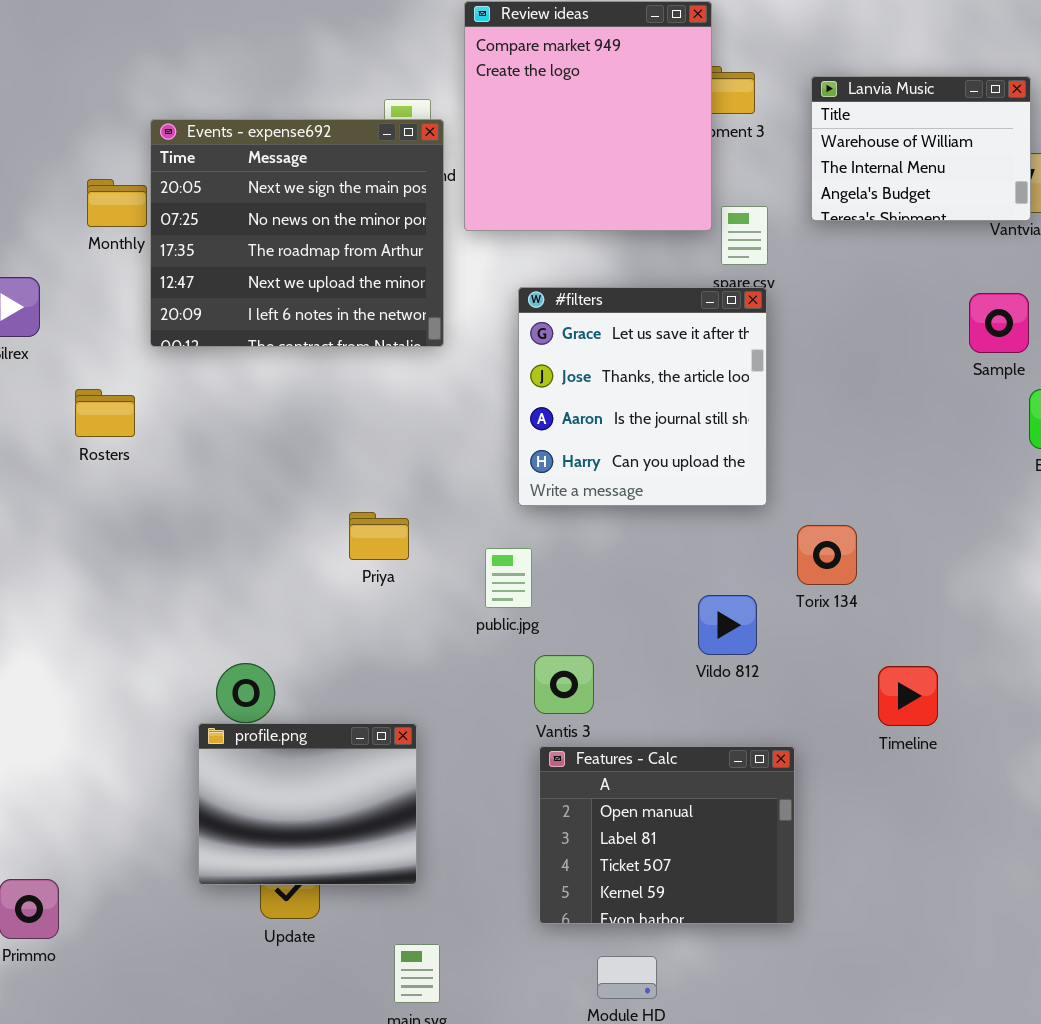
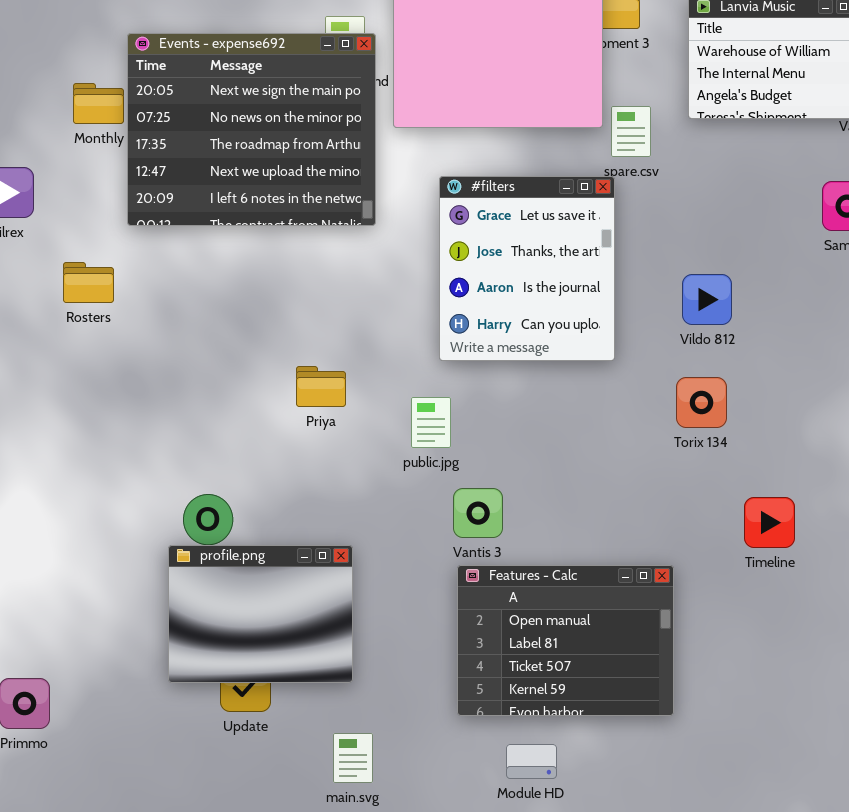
#filters: [518,287,767,506] -> [439,176,615,361], resized
Vildo 812: [698,595,757,655] -> [682,274,732,325], moved

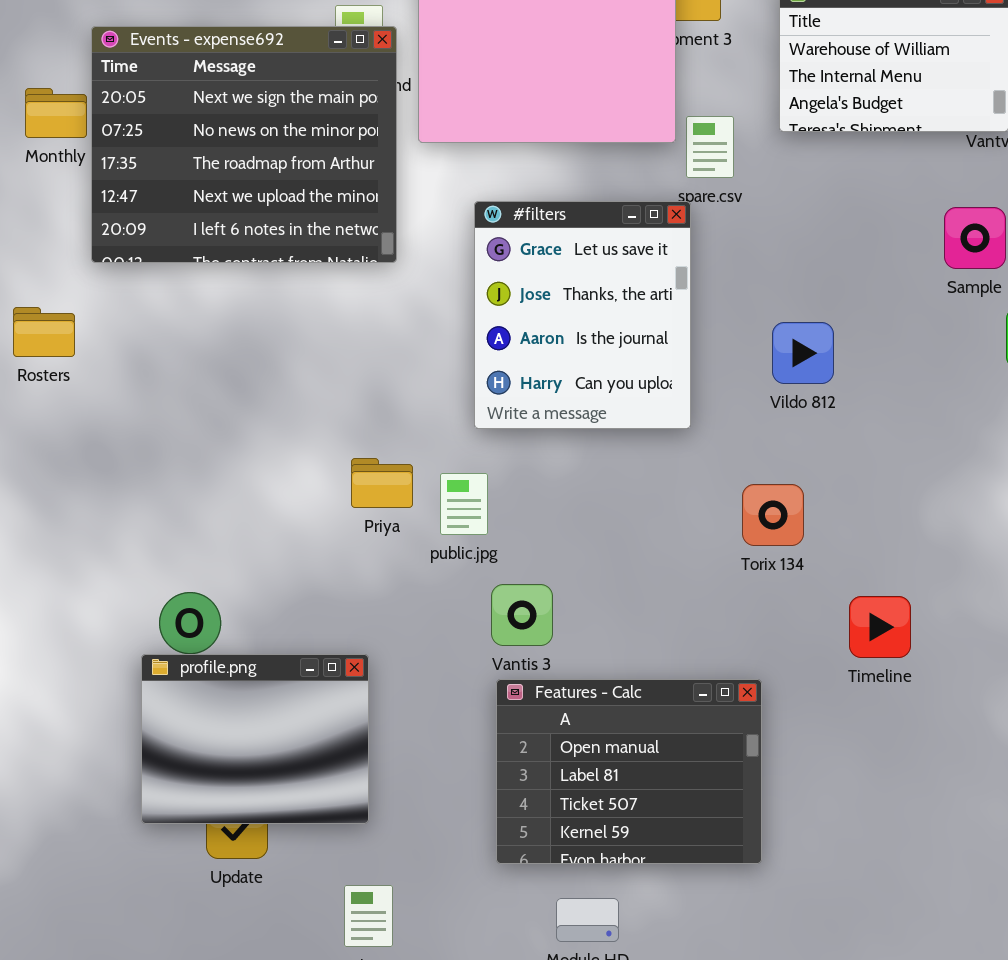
Priya: [296,366,346,407] -> [351,458,413,508], moved
Torix 134: [676,377,727,428] -> [742,484,804,546], moved

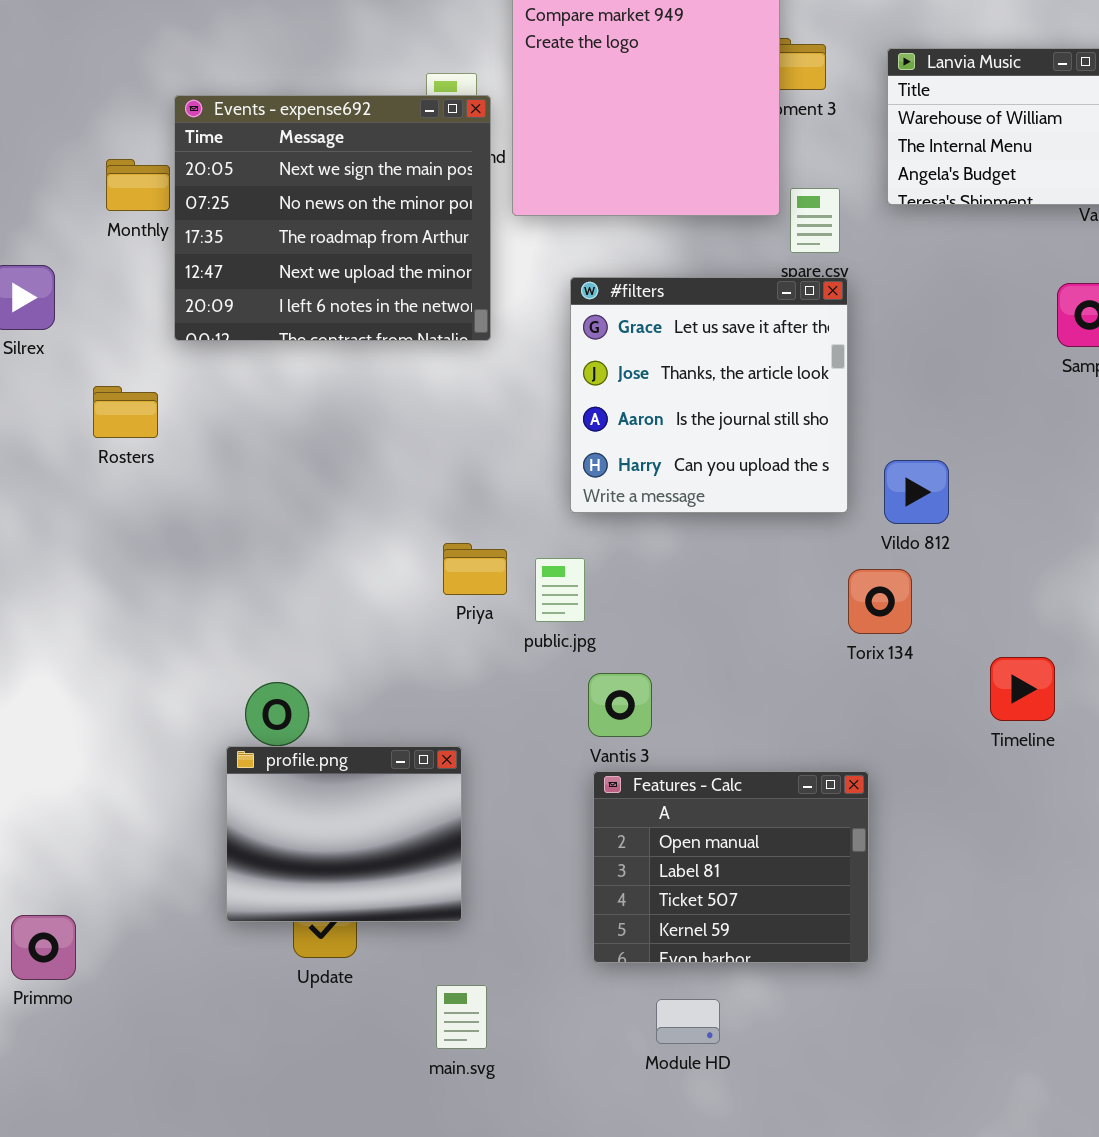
#filters: [474,201,691,429] -> [570,277,848,513], resized
Vildo 812: [772,322,834,384] -> [884,460,949,524], moved
Timeline: [849,596,911,658] -> [990,657,1055,721], moved

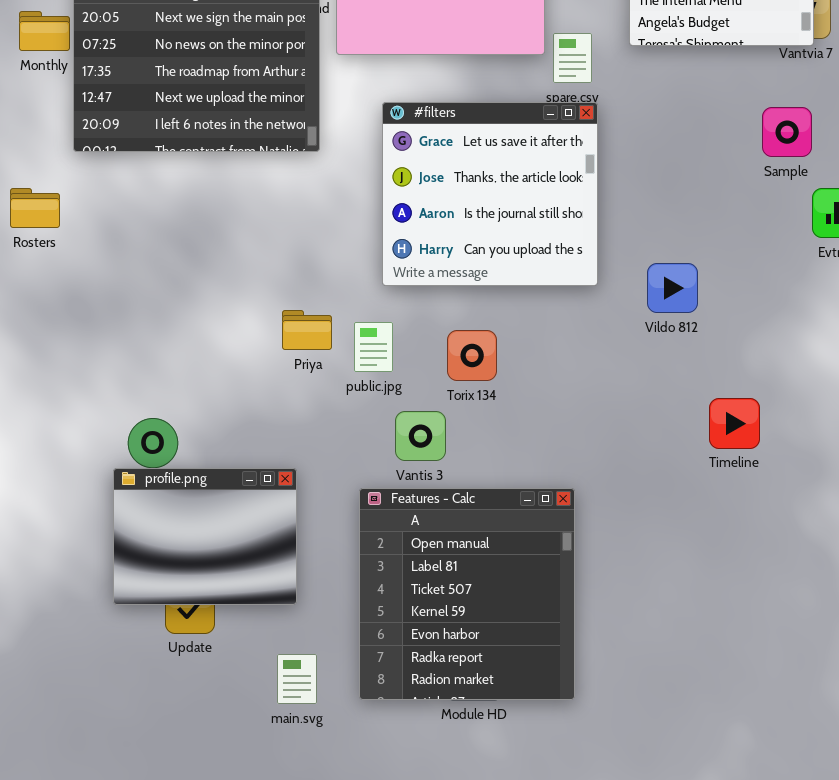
Vildo 812: [884,460,949,524] -> [647,263,698,313], moved
Torix 134: [848,569,912,634] -> [447,330,497,381], moved
Features - Calc: [593,771,869,963] -> [359,488,575,700], moved, resized

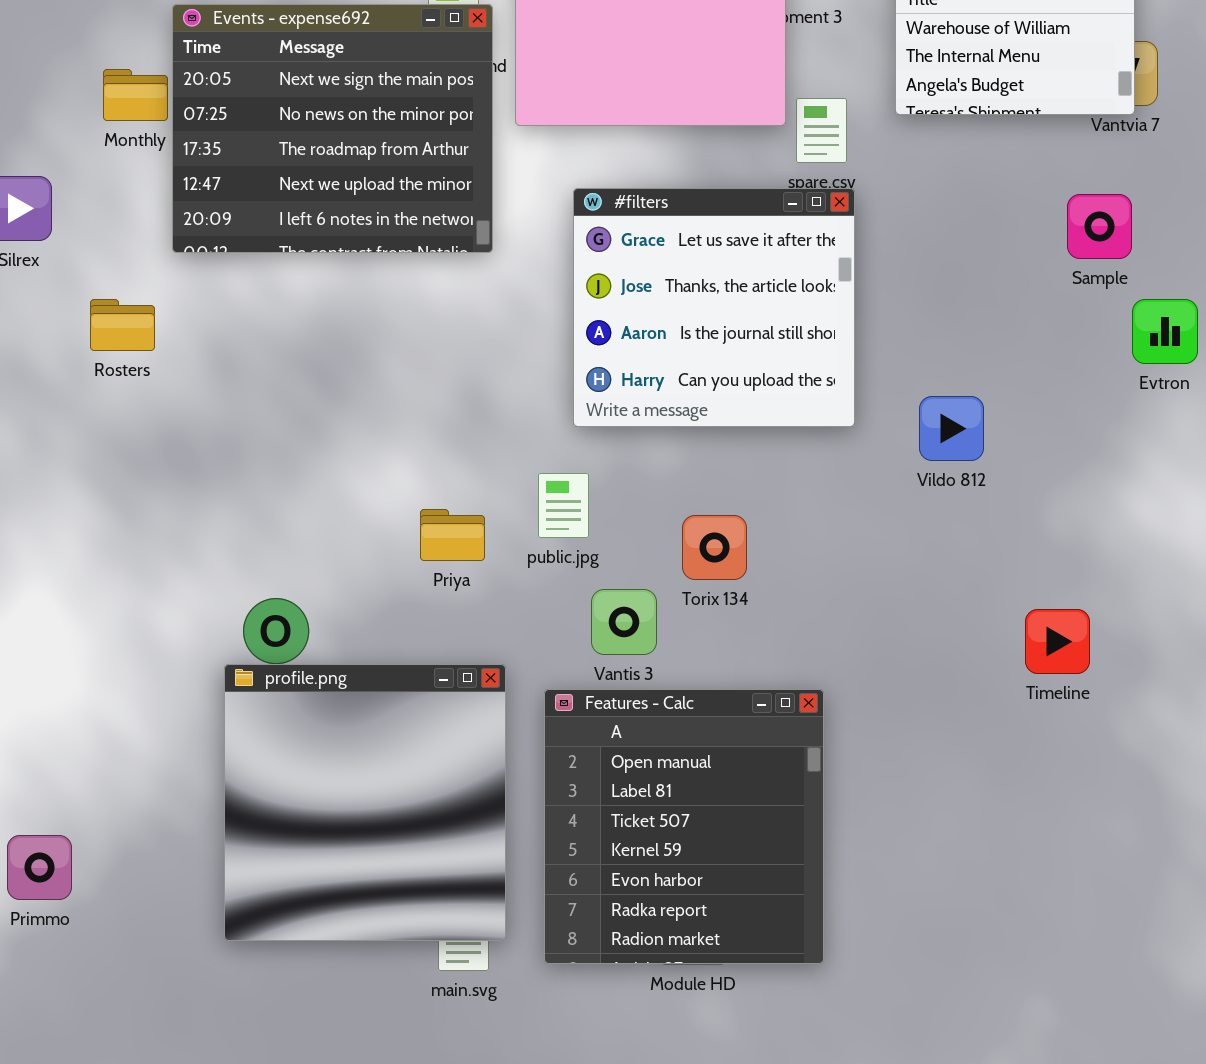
Priya: [282,310,332,350] -> [420,509,485,561], moved
Torix 134: [447,330,497,381] -> [682,515,747,580], moved
Timeline: [709,398,760,449] -> [1025,609,1090,674], moved
profile.png: [113,468,297,605] -> [224,664,506,941], resized

